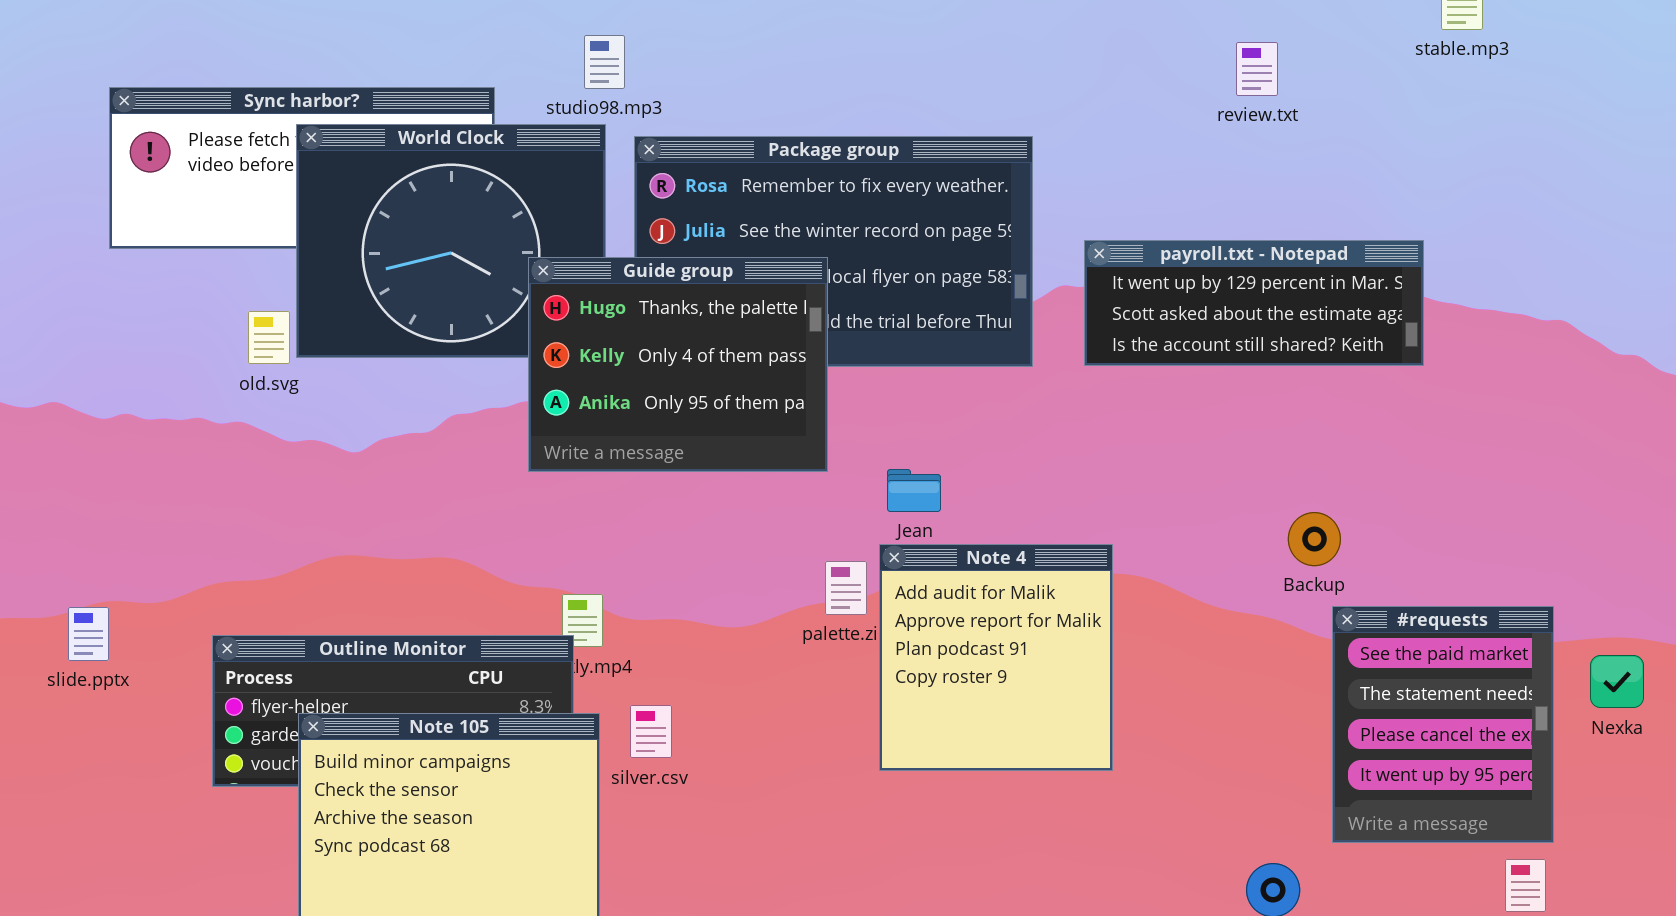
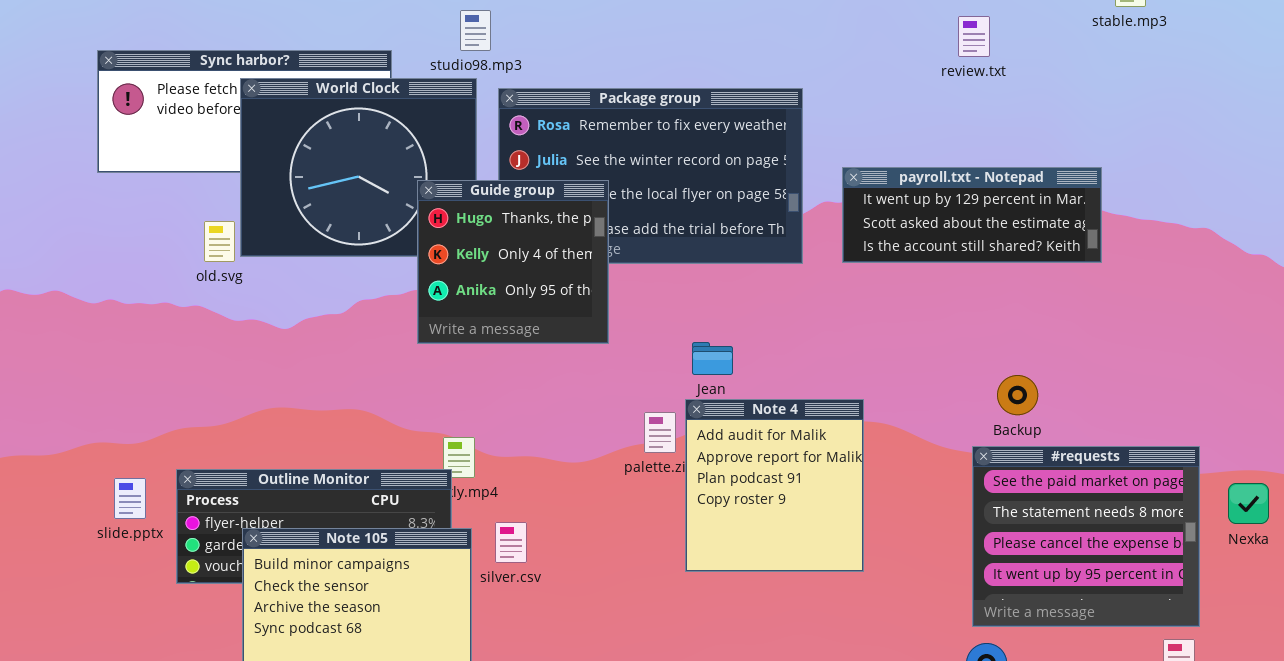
Guide group: [528,257,828,472] -> [417,180,609,344], resized
#requests: [1332,606,1554,843] -> [972,446,1200,627], resized
slide.pptx: [68,607,109,661] -> [114,478,146,519], moved

